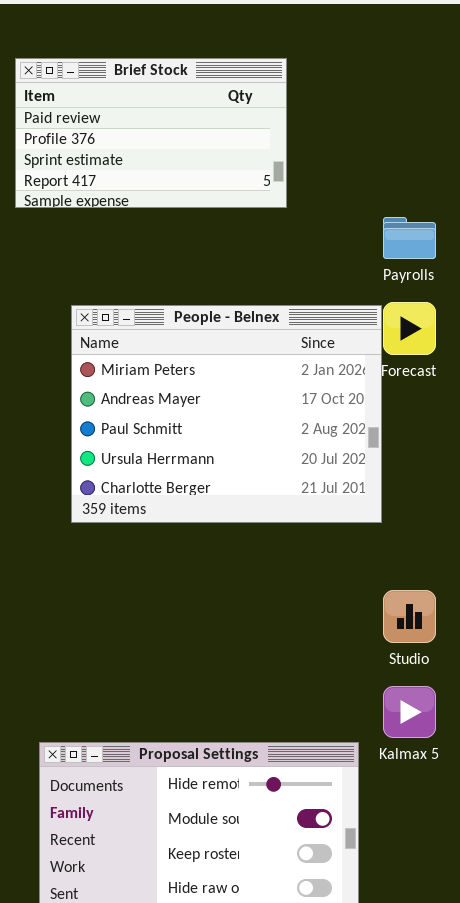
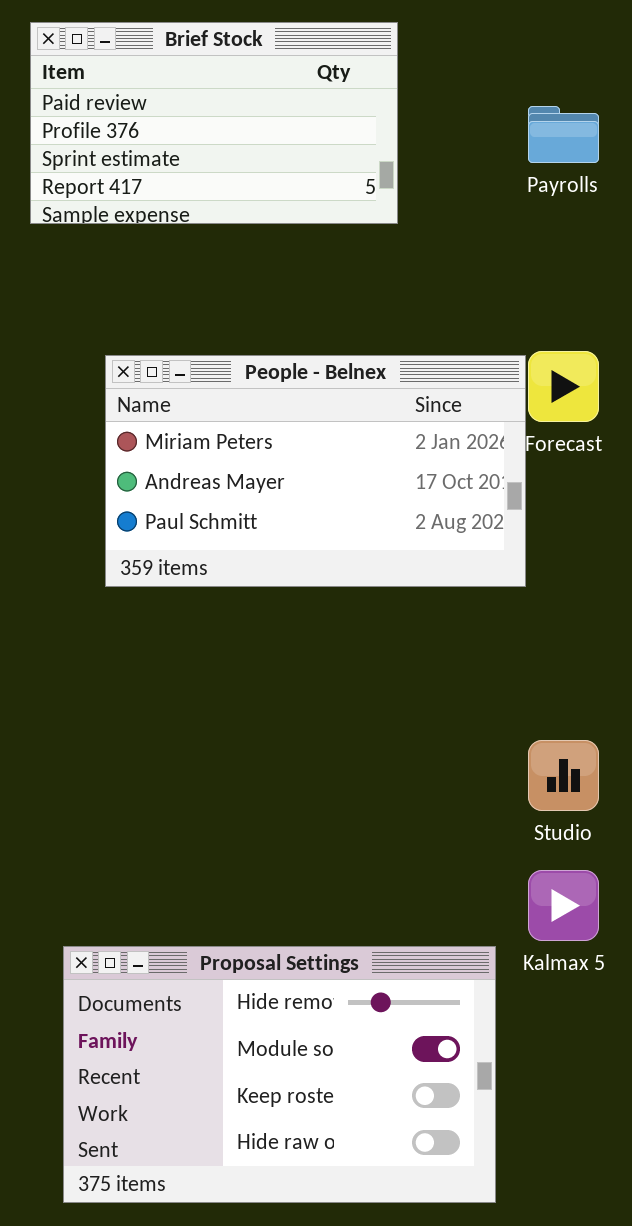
Payrolls: [383,217,436,259] -> [528,106,599,163], moved
People - Belnex: [71,305,382,523] -> [105,355,526,587], resized

